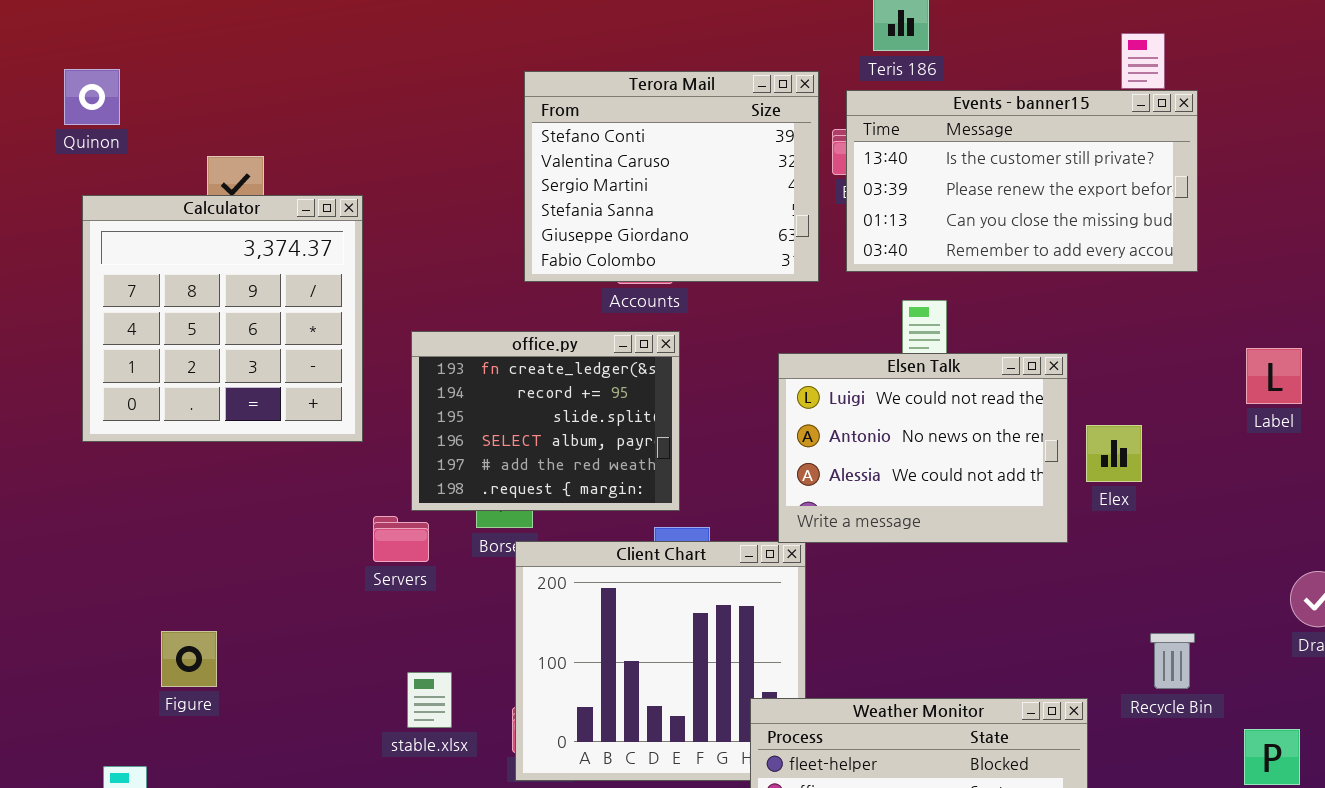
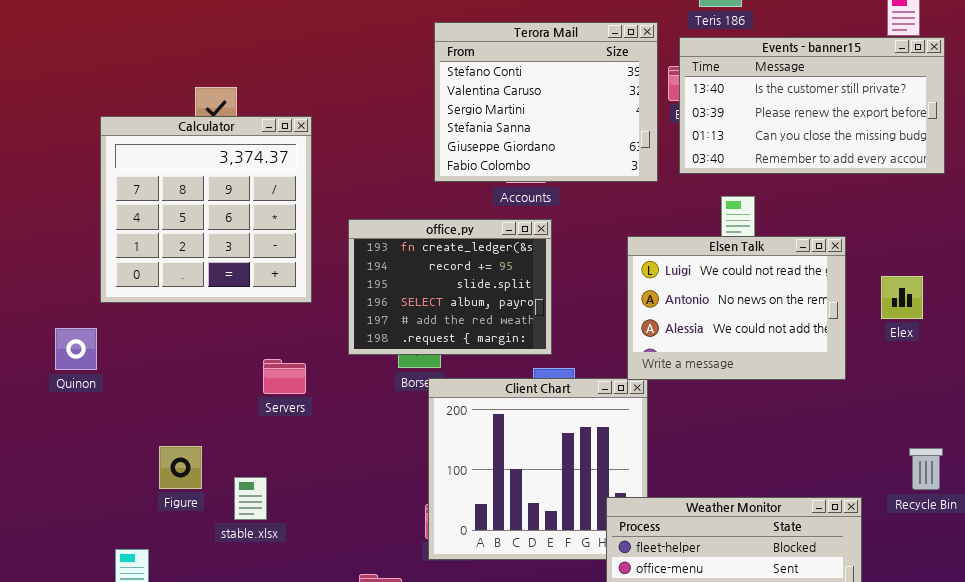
Quinon: [64,69,120,125] -> [55,328,97,370], moved
Elex: [1086,425,1142,482] -> [881,276,923,319], moved
Servers: [373,516,429,562] -> [263,359,306,394], moved
stable.xlsx: [407,672,452,728] -> [234,477,267,520], moved

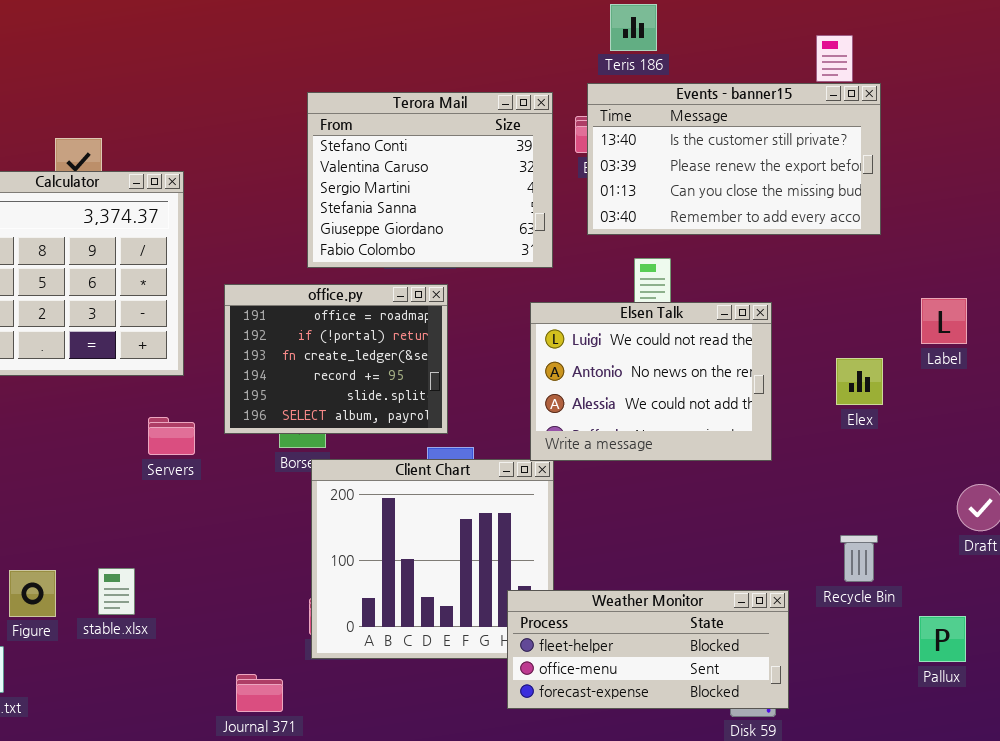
Terora Mail: [434,22,658,182] -> [307,92,553,268], moved
office.py: [348,219,552,355] -> [224,284,448,434], scrolled up 2 rows
Elex: [881,276,923,319] -> [836,358,883,405], moved
Servers: [263,359,306,394] -> [148,417,195,455], moved
Figure: [159,446,202,489] -> [9,570,56,617], moved

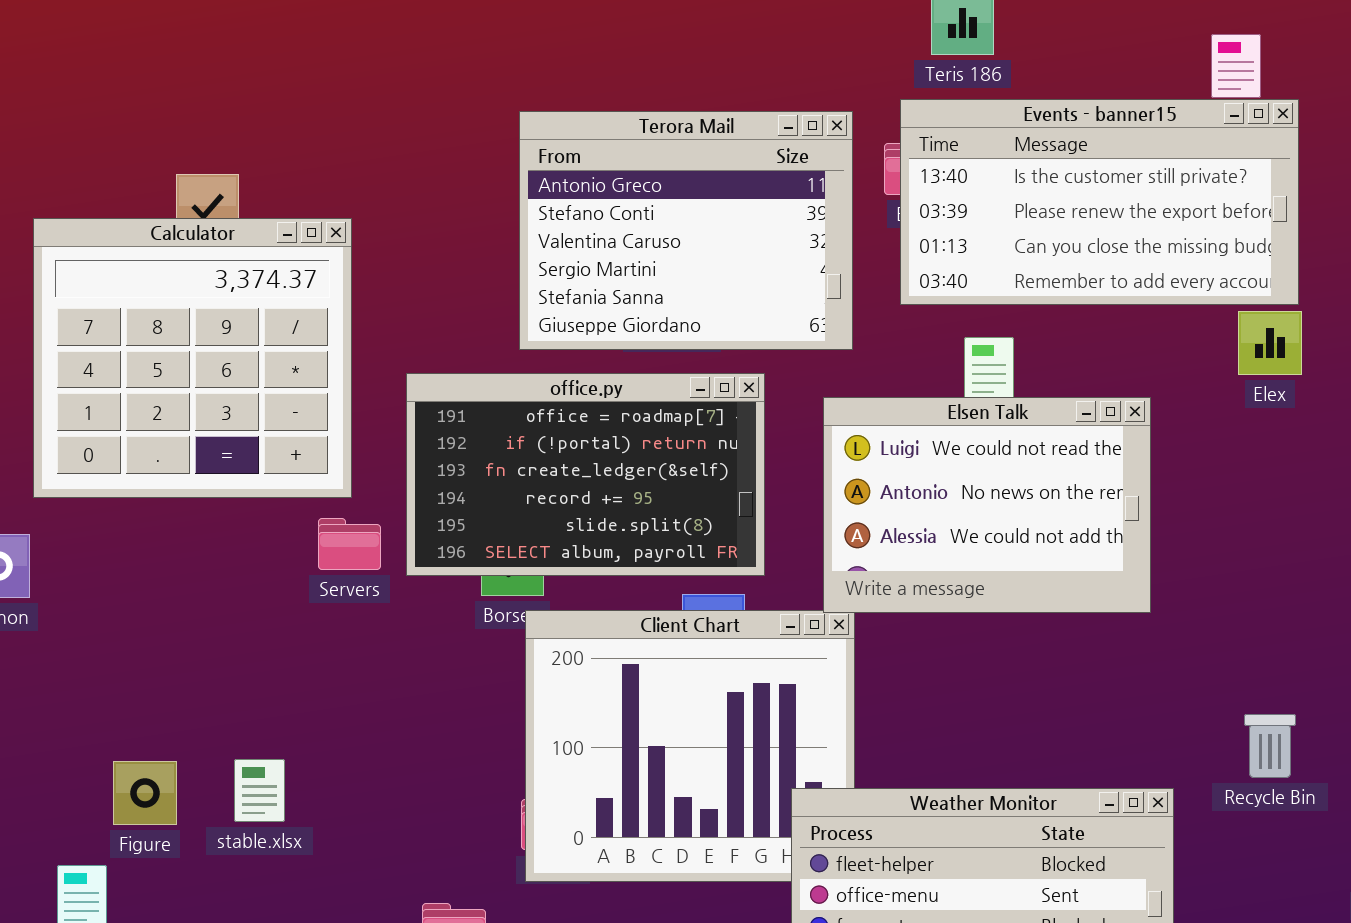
Terora Mail: [307,92,553,268] -> [519,111,853,350], scrolled up 1 row
office.py: [224,284,448,434] -> [406,373,765,576], resized
Elex: [836,358,883,405] -> [1238,311,1302,375], moved
Servers: [148,417,195,455] -> [318,518,381,570], moved

